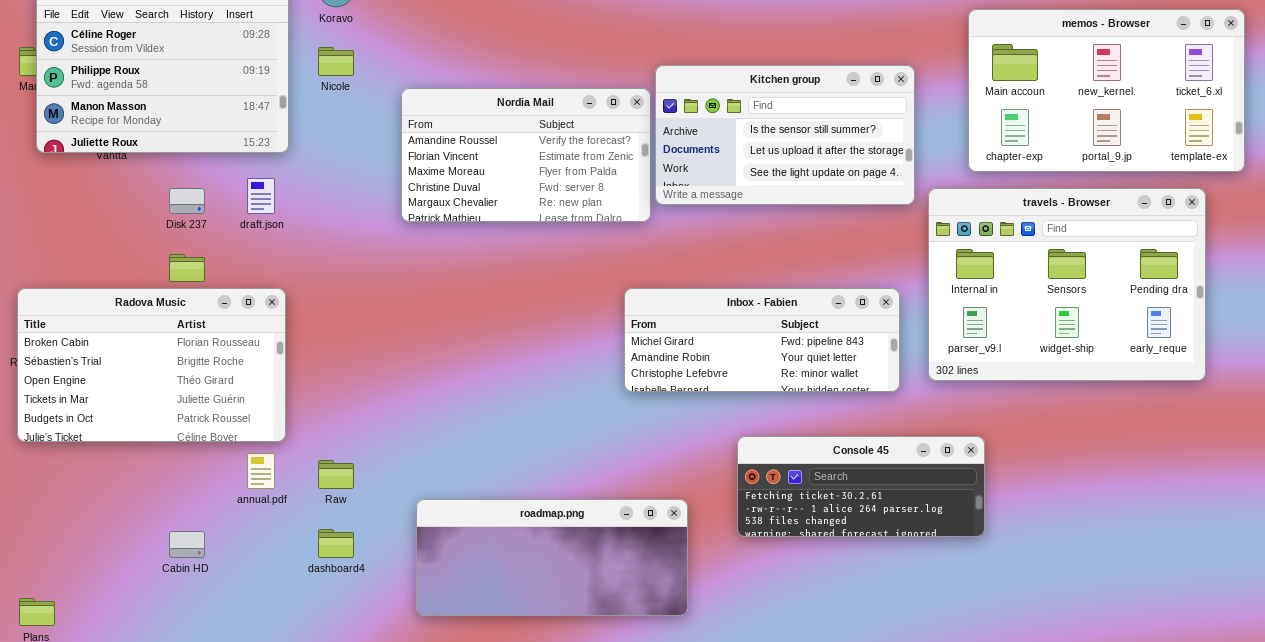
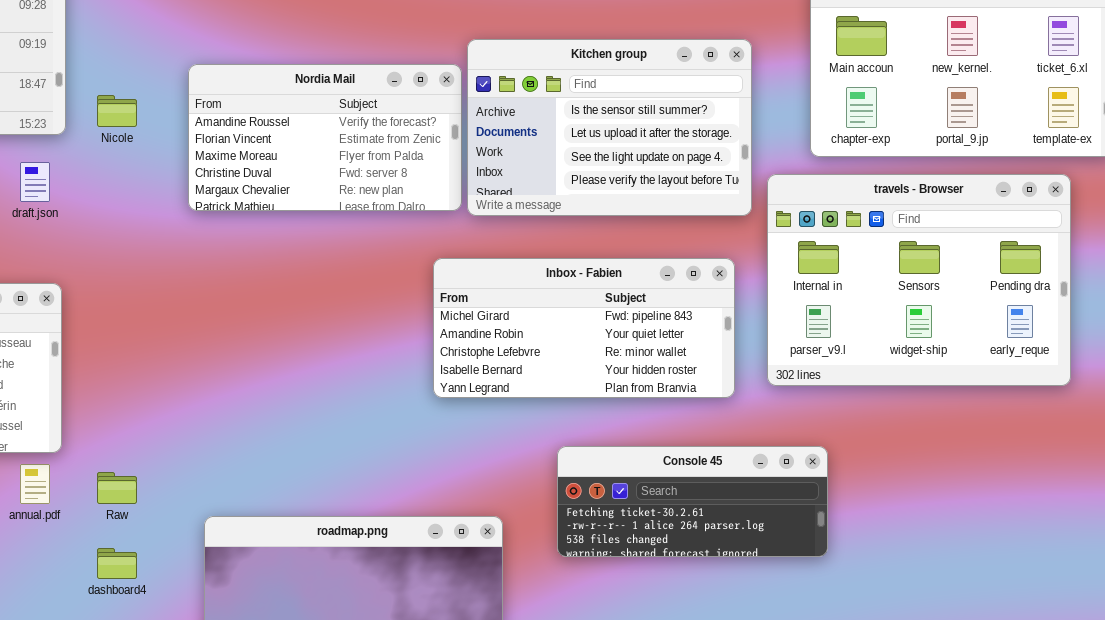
Nicole: [318,47,354,76] -> [97,95,137,127], moved
Kitchen group: [655,65,915,205] -> [467,39,752,216], resized
Inbox - Fabien: [624,288,900,392] -> [433,258,735,398], resized

